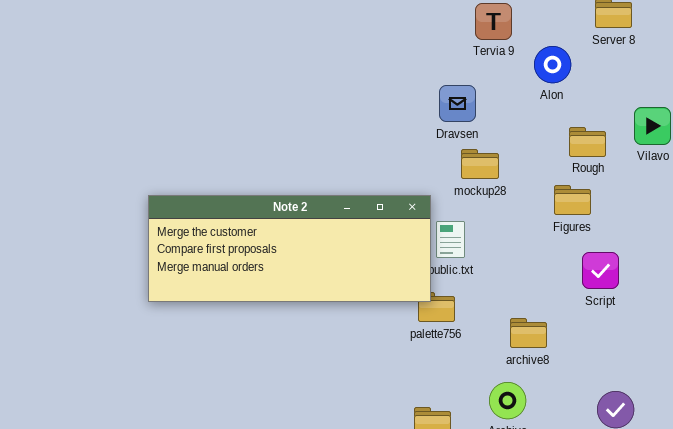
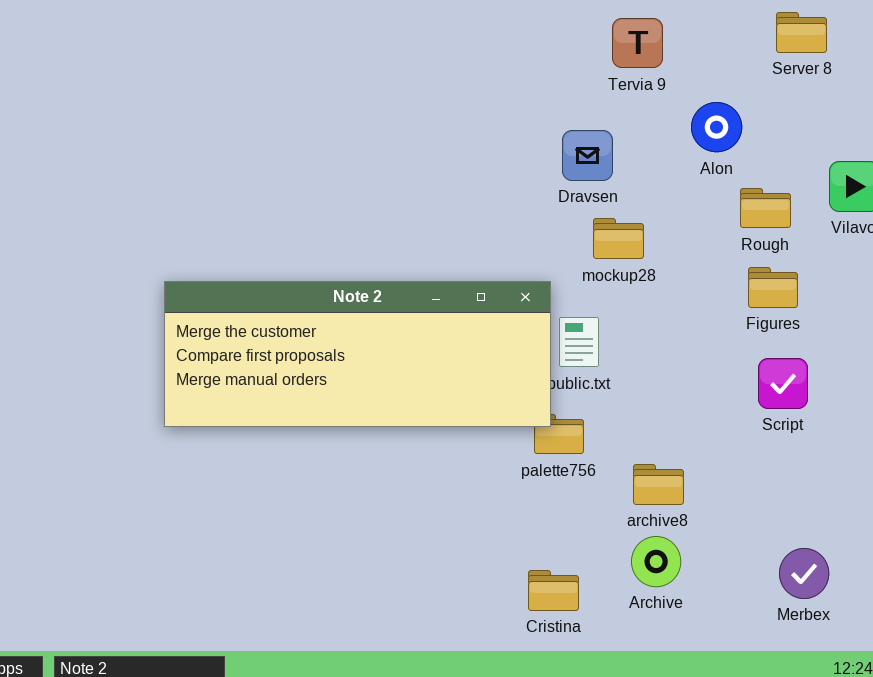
Alon: [534,46,571,83] -> [691,102,742,152], moved
Figures: [554,185,591,215] -> [748,267,798,308], moved
archive8: [510,318,547,348] -> [633,464,684,505], moved

